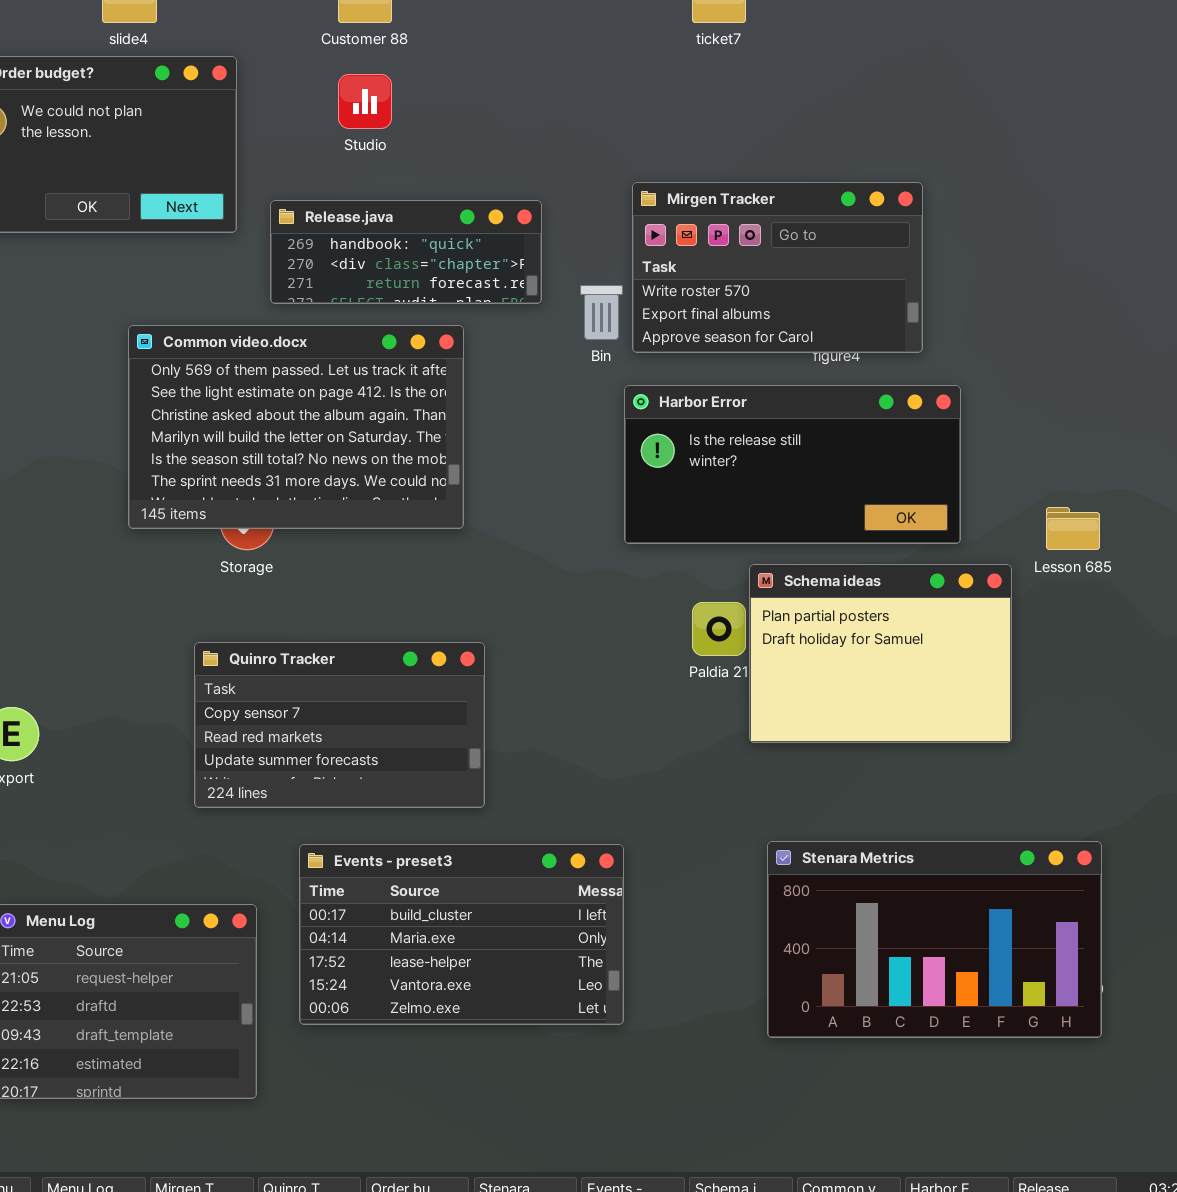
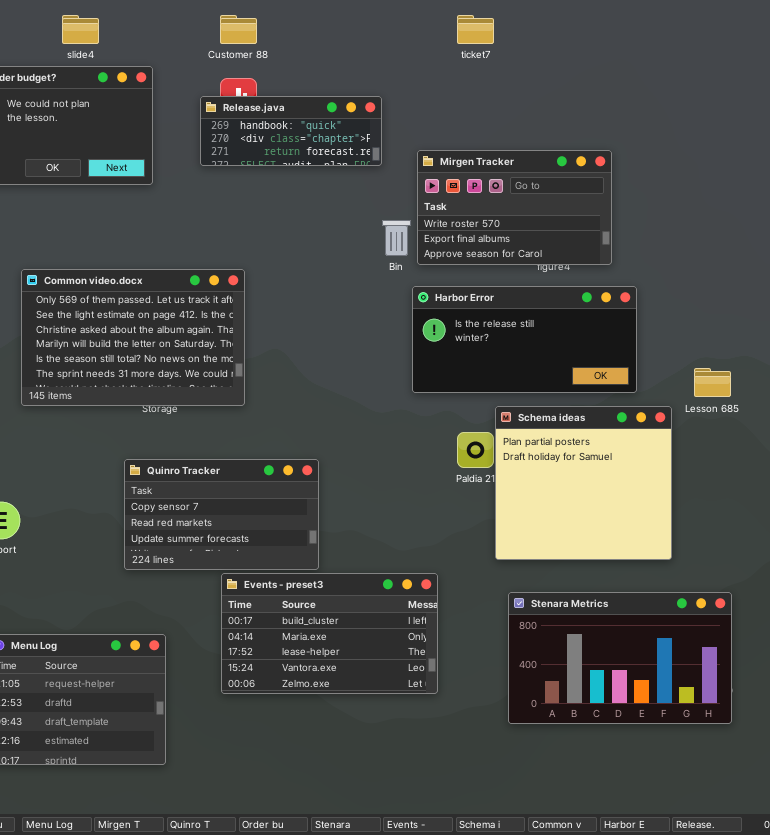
Release.java: [270,200,542,304] -> [200,96,382,166], moved
Common video.docx: [128,325,464,529] -> [21,269,245,406], moved
Schema ideas: [749,564,1012,743] -> [495,406,672,560], resized
Events - preset3: [299,844,624,1025] -> [221,573,438,694], moved

